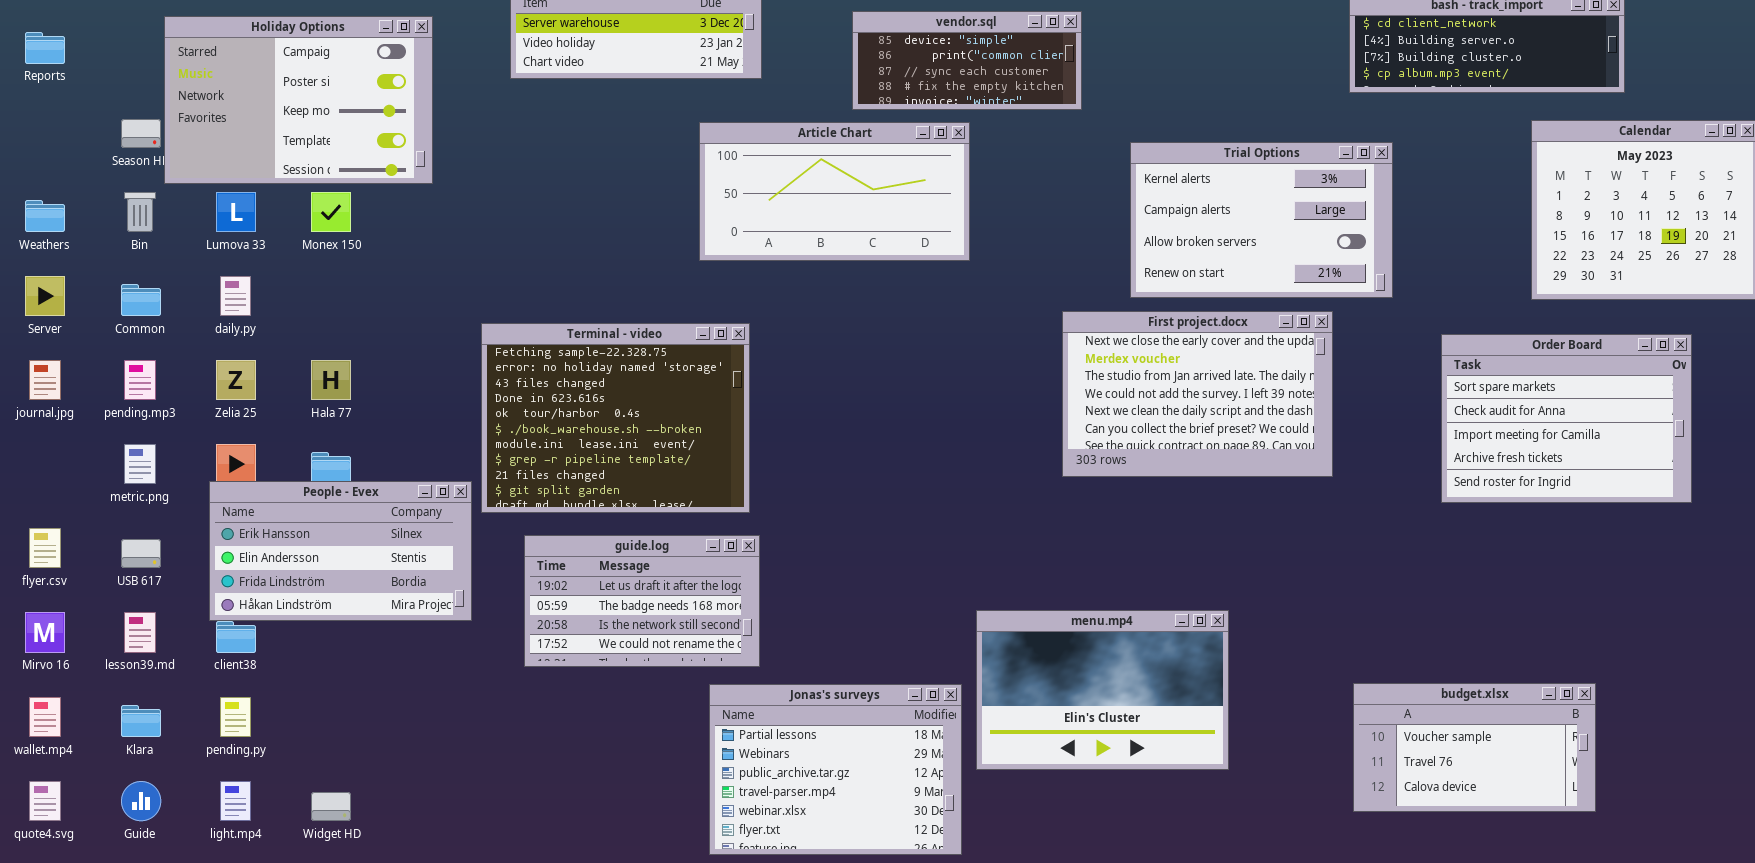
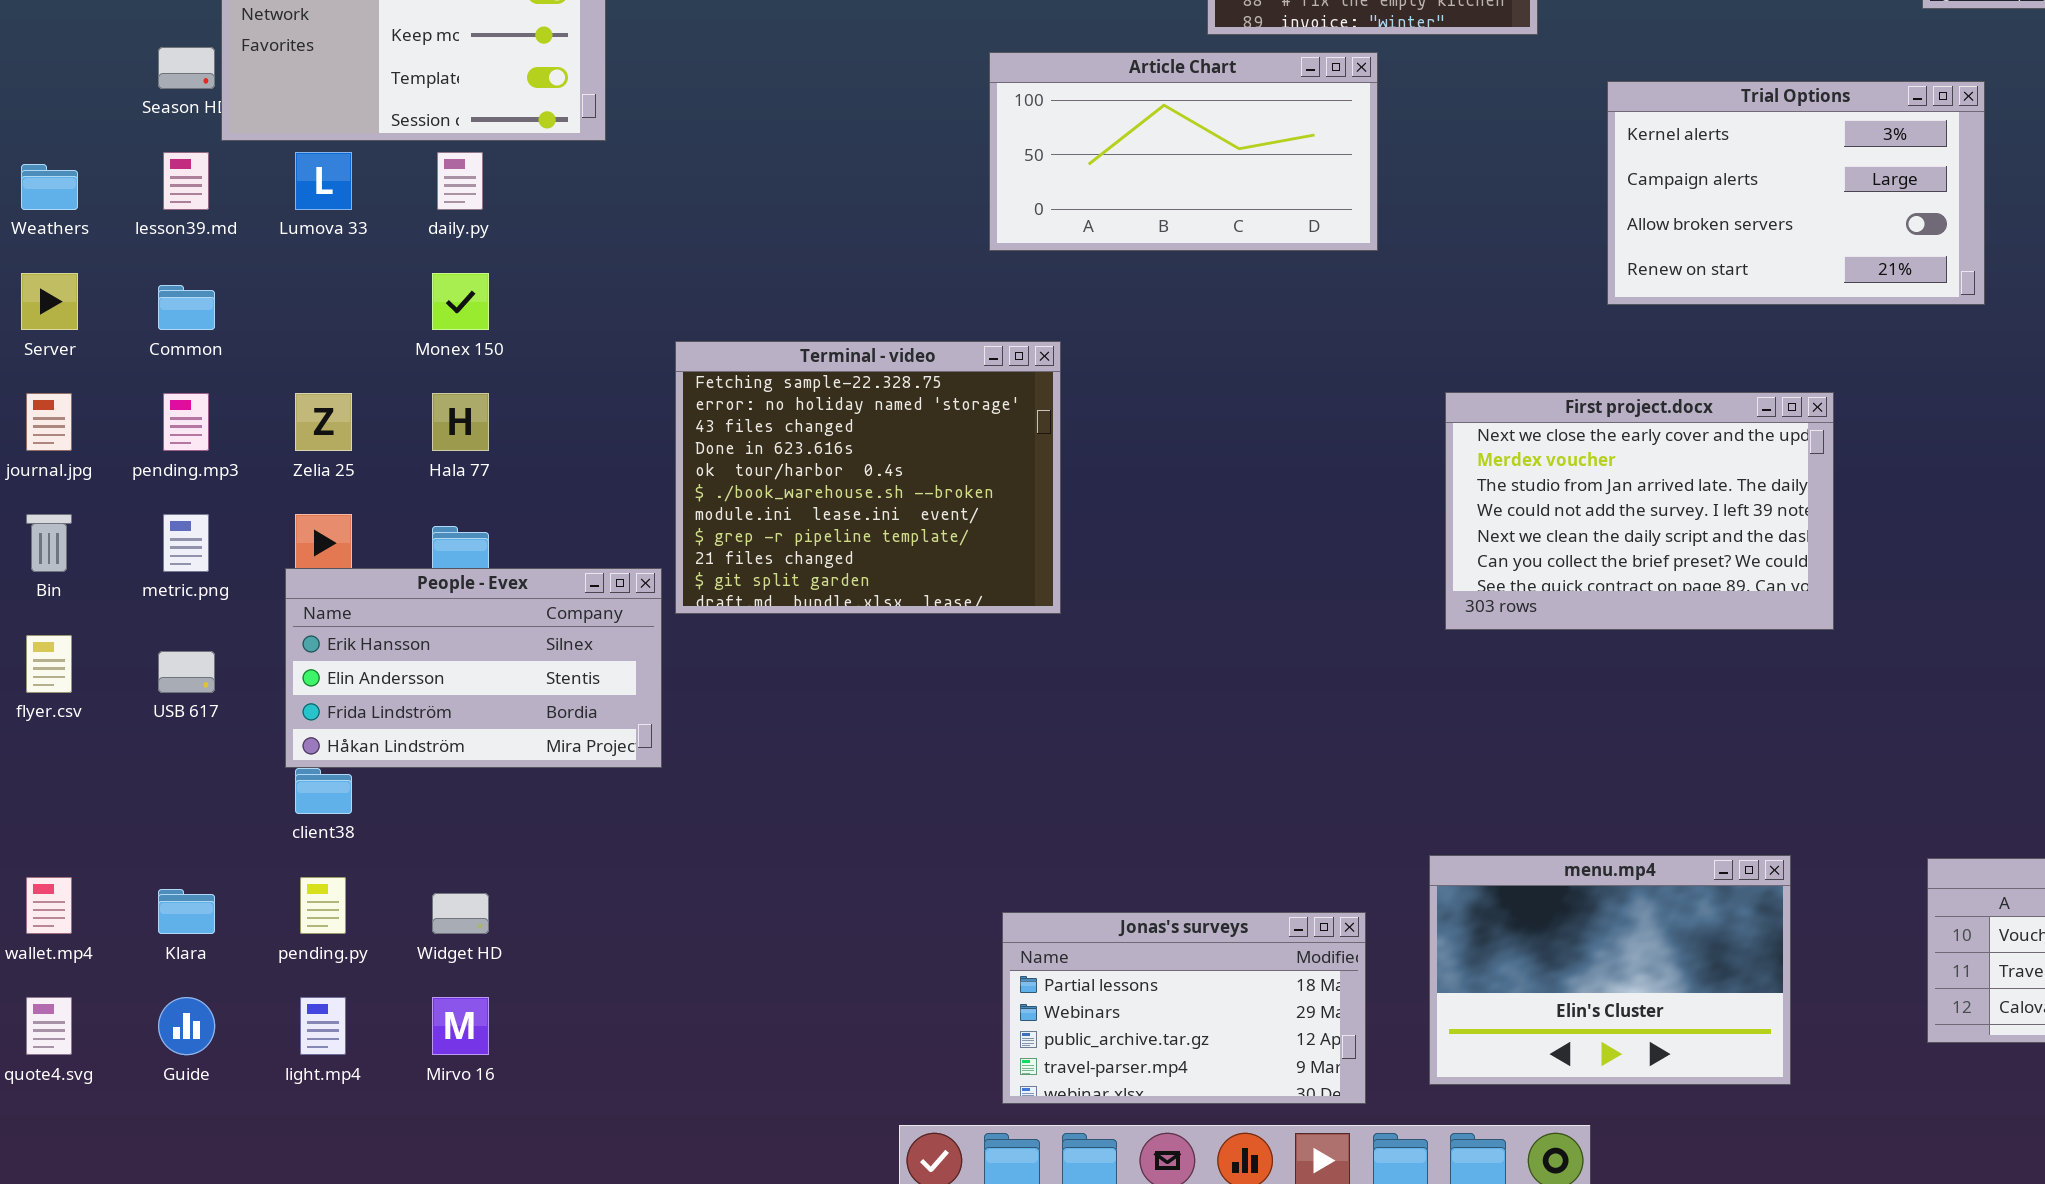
Bin: [124,192,156,232] -> [26,514,72,572], moved
Monex 150: [311,192,351,232] -> [432,273,489,330], moved
daily.py: [220,276,251,316] -> [437,152,483,210], moved
First project.docx: [1062,311,1333,477] -> [1445,392,1834,630], moved
guide.log: [524,535,760,667] -> none, closed
menu.mp4: [976,610,1229,770] -> [1429,855,1791,1085], moved
Mirvo 16: [25,612,65,653] -> [432,997,489,1055], moved
lesson39.md: [124,612,156,653] -> [163,152,209,210], moved
Jonas's surveys: [709,684,962,855] -> [1002,912,1366,1104], resized
Widget HD: [311,792,351,821] -> [432,893,489,934], moved

